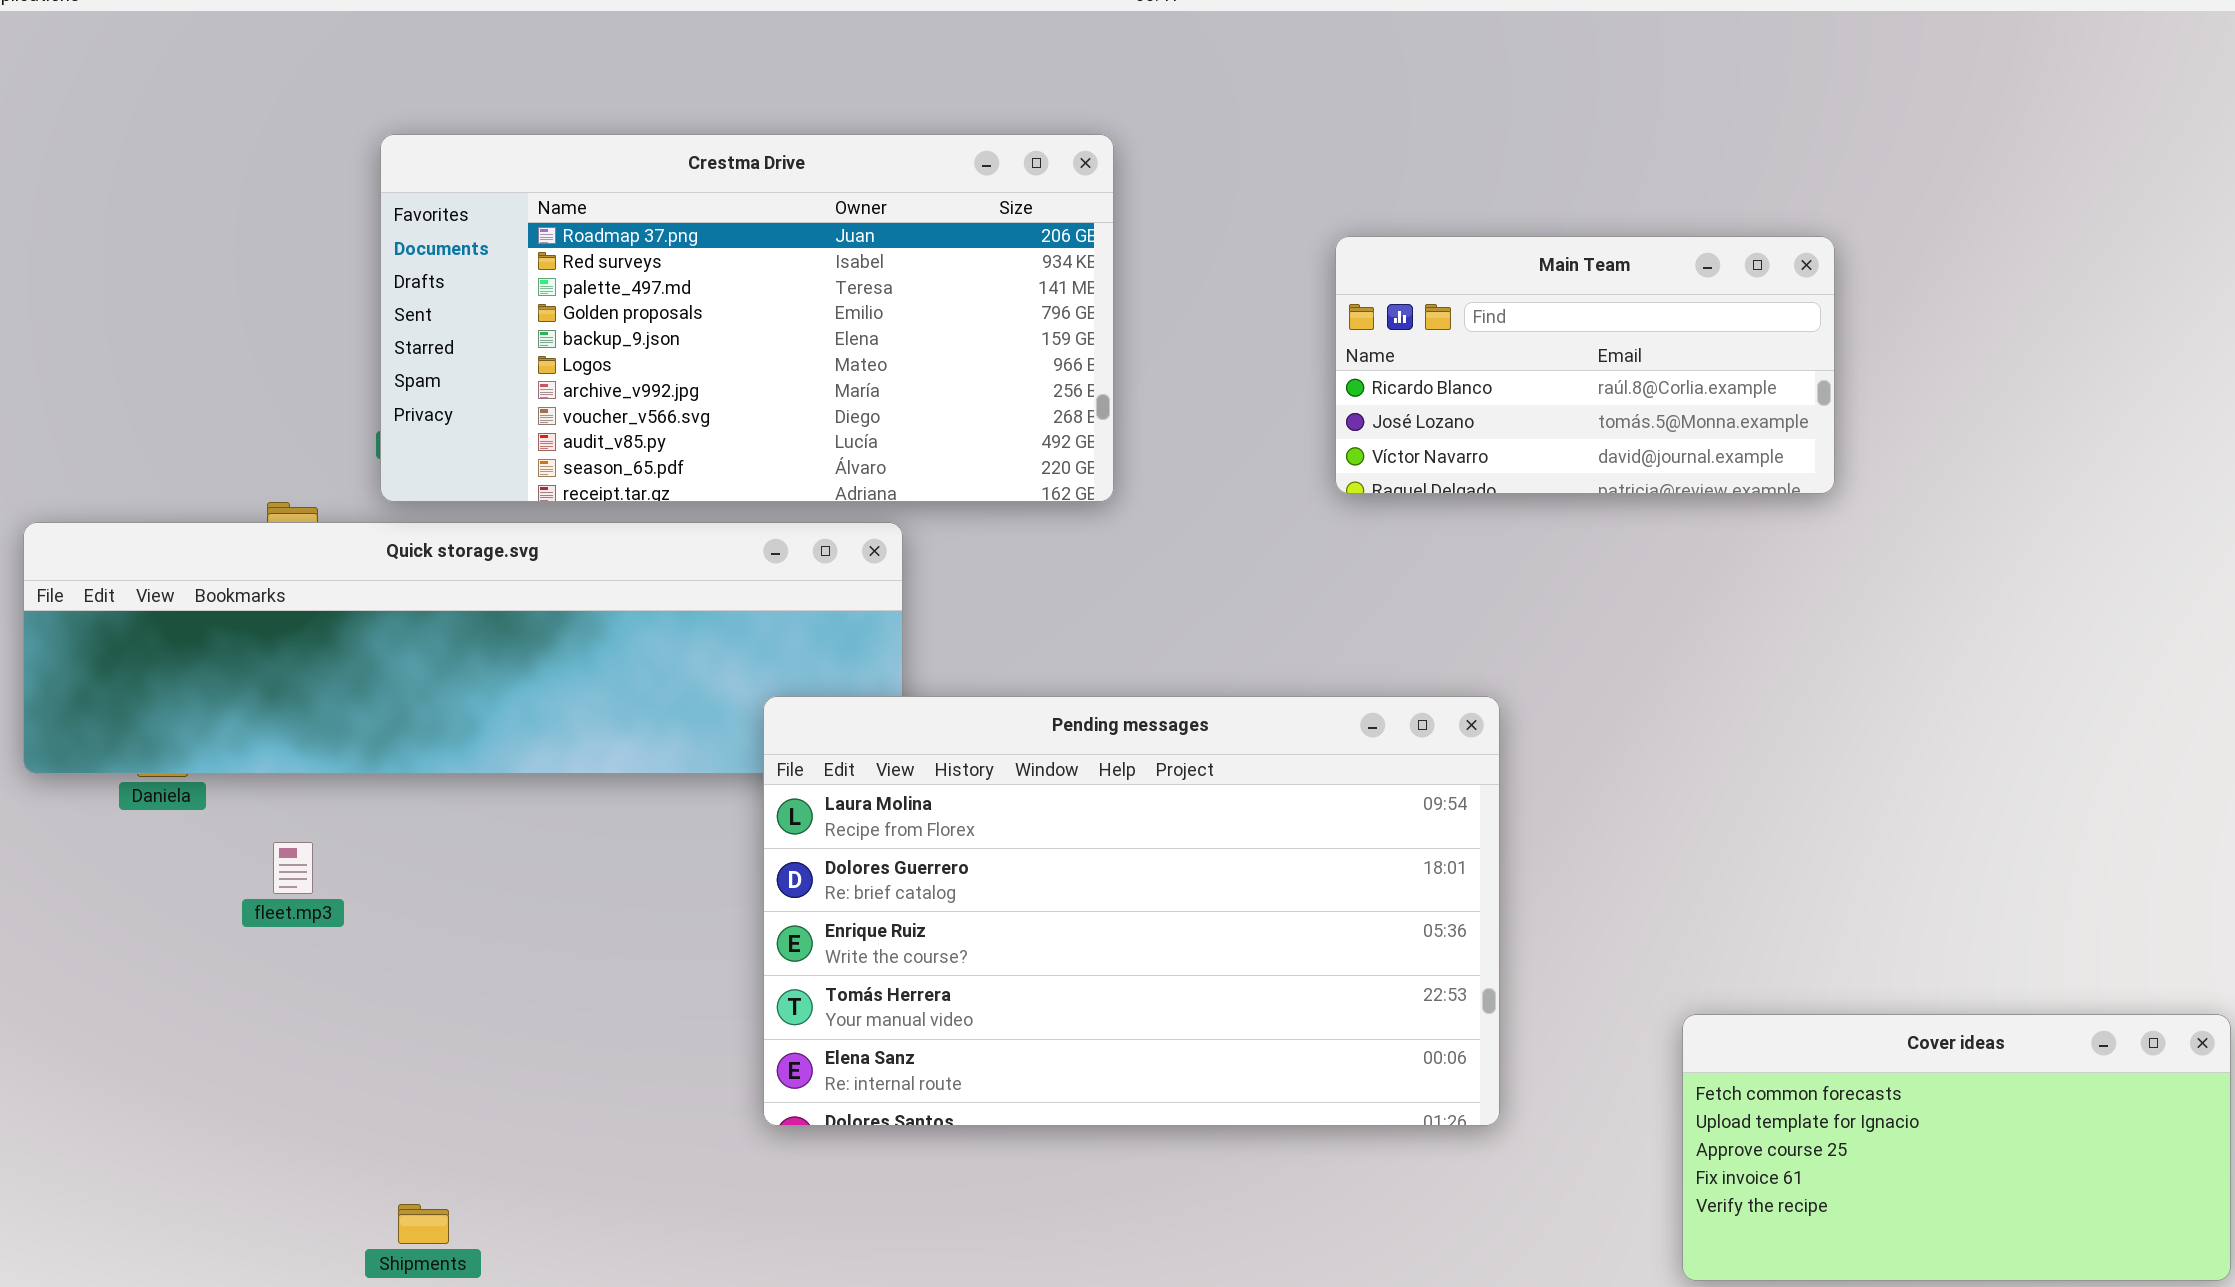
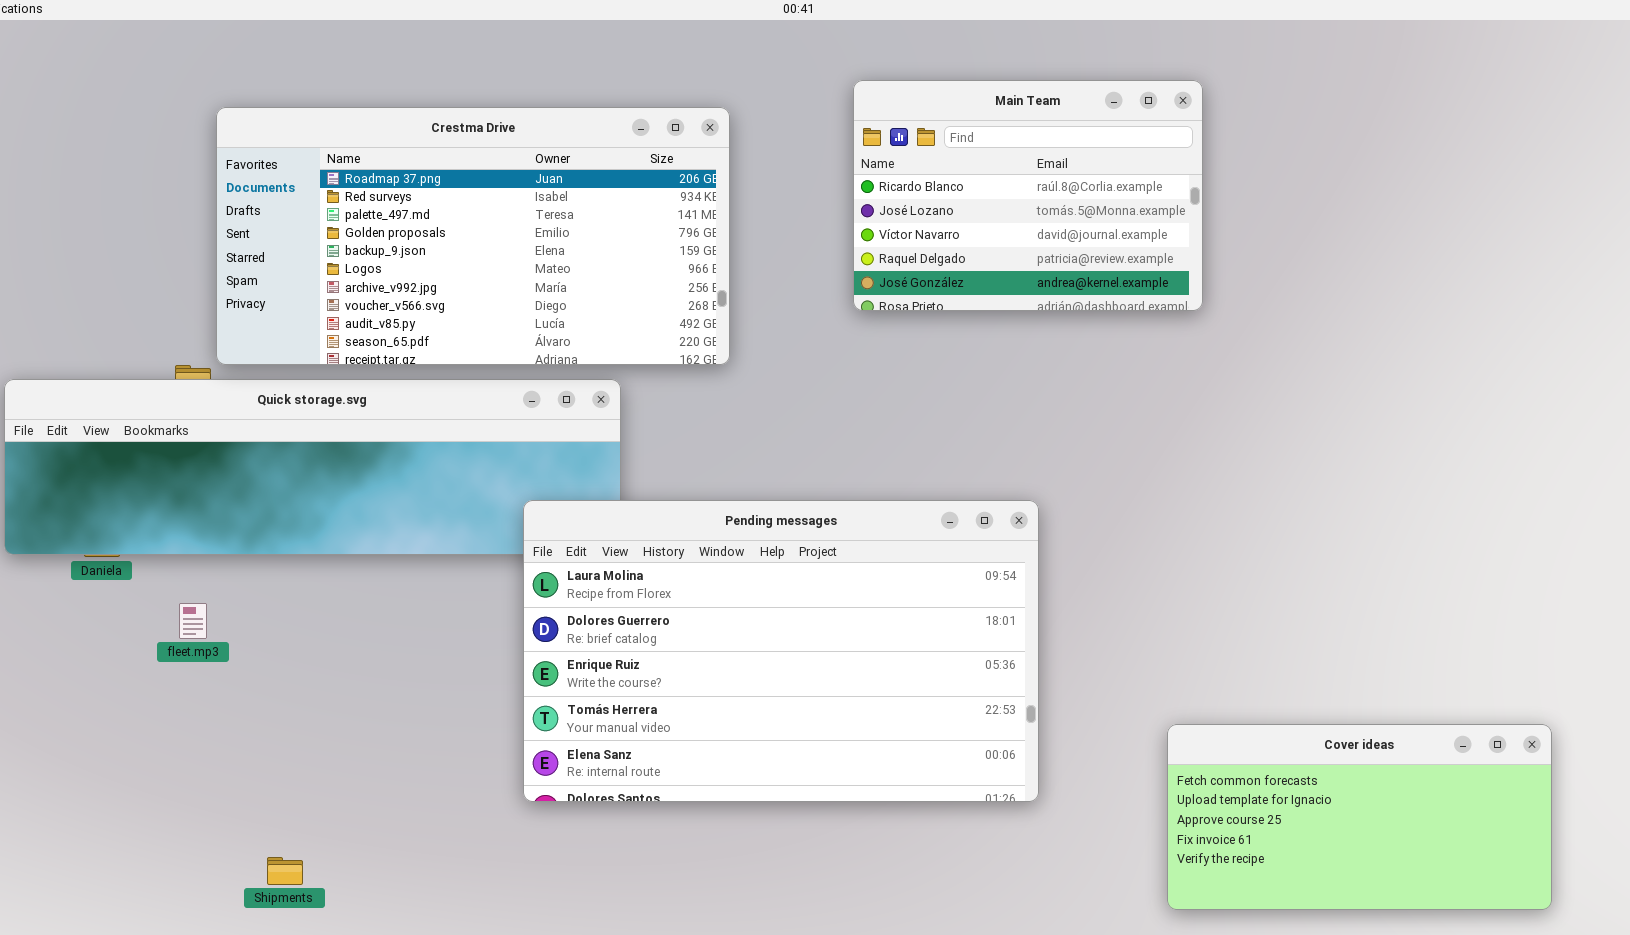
Crestma Drive: [380,134,1114,502] -> [216,107,730,365], moved
Main Team: [1335,236,1835,494] -> [853,80,1203,311], moved, resized

